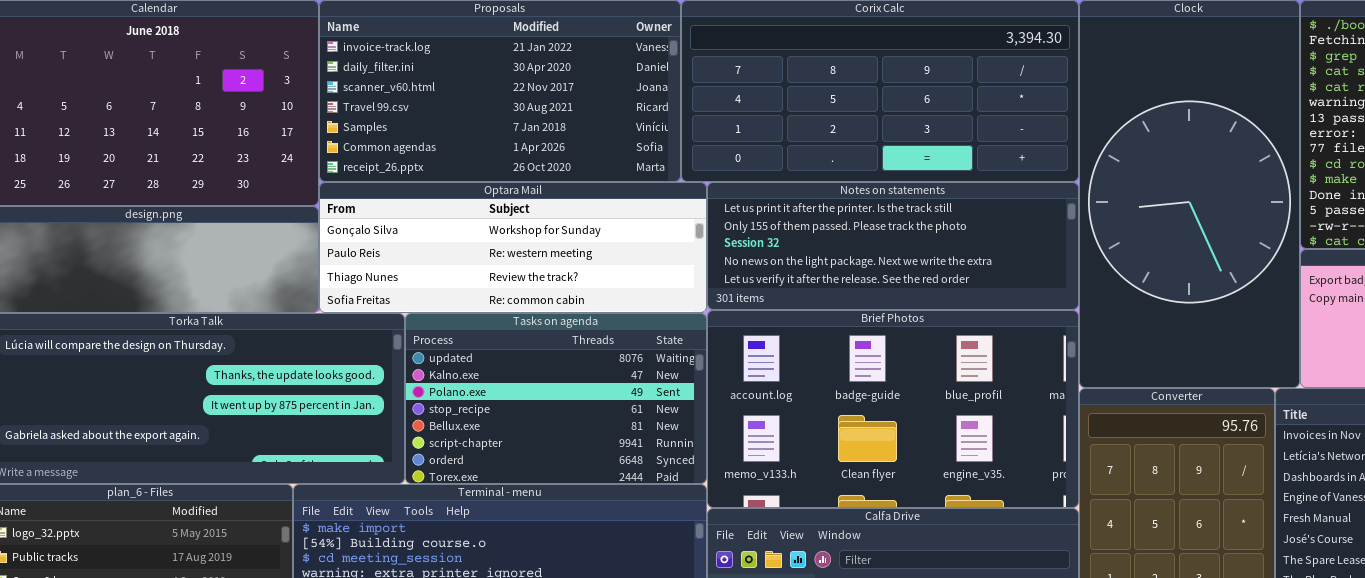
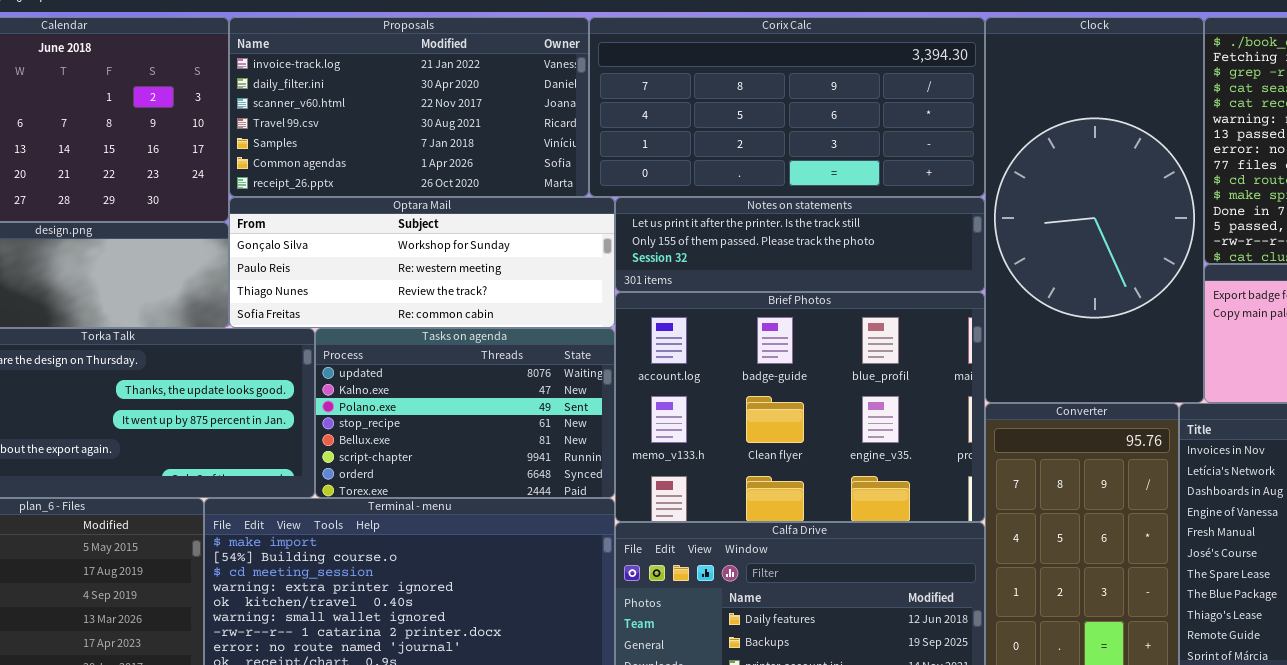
Notes on statements: [707,182,1079,310] -> [615,197,985,292], resized
Brief Photos: [707,310,1079,508] -> [615,292,985,522], resized

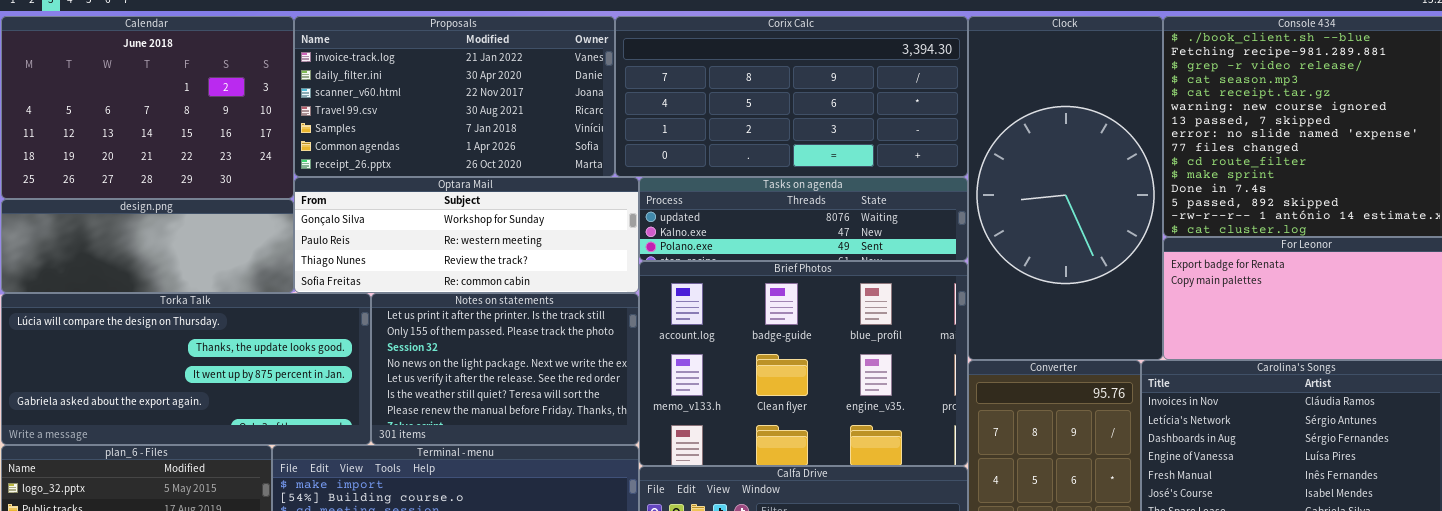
Notes on statements: [615,197,985,292] -> [371,293,639,445], moved, resized
Tasks on agenda: [315,328,615,498] -> [639,177,968,261], moved, resized

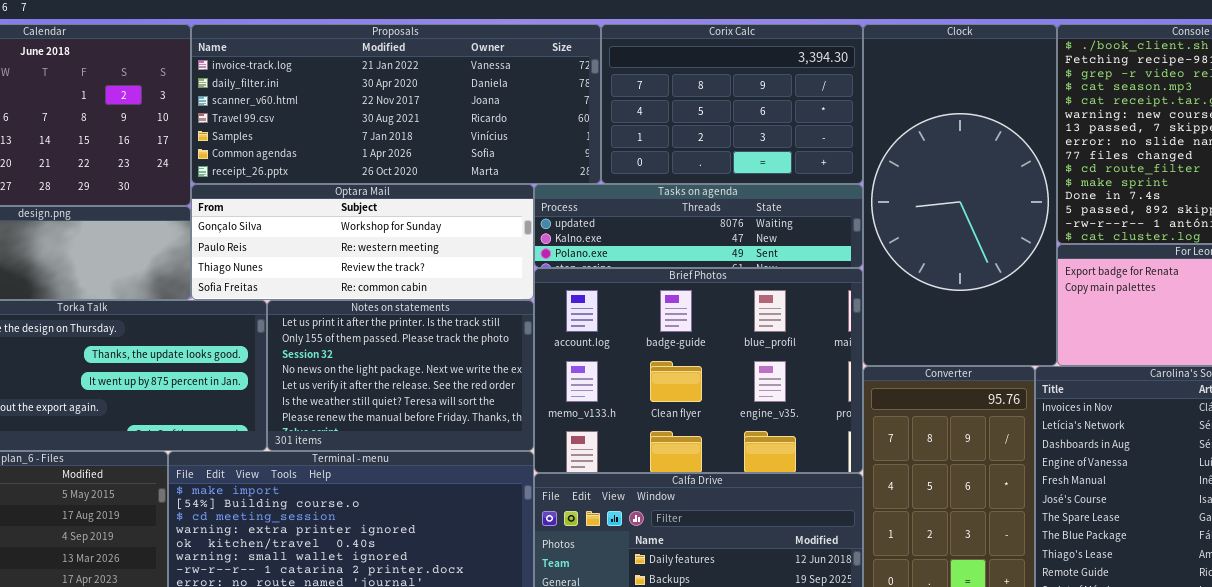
Proposals: [294,16,615,177] -> [191,24,601,184], resized
Corix Calc: [615,16,968,177] -> [601,24,863,184], resized

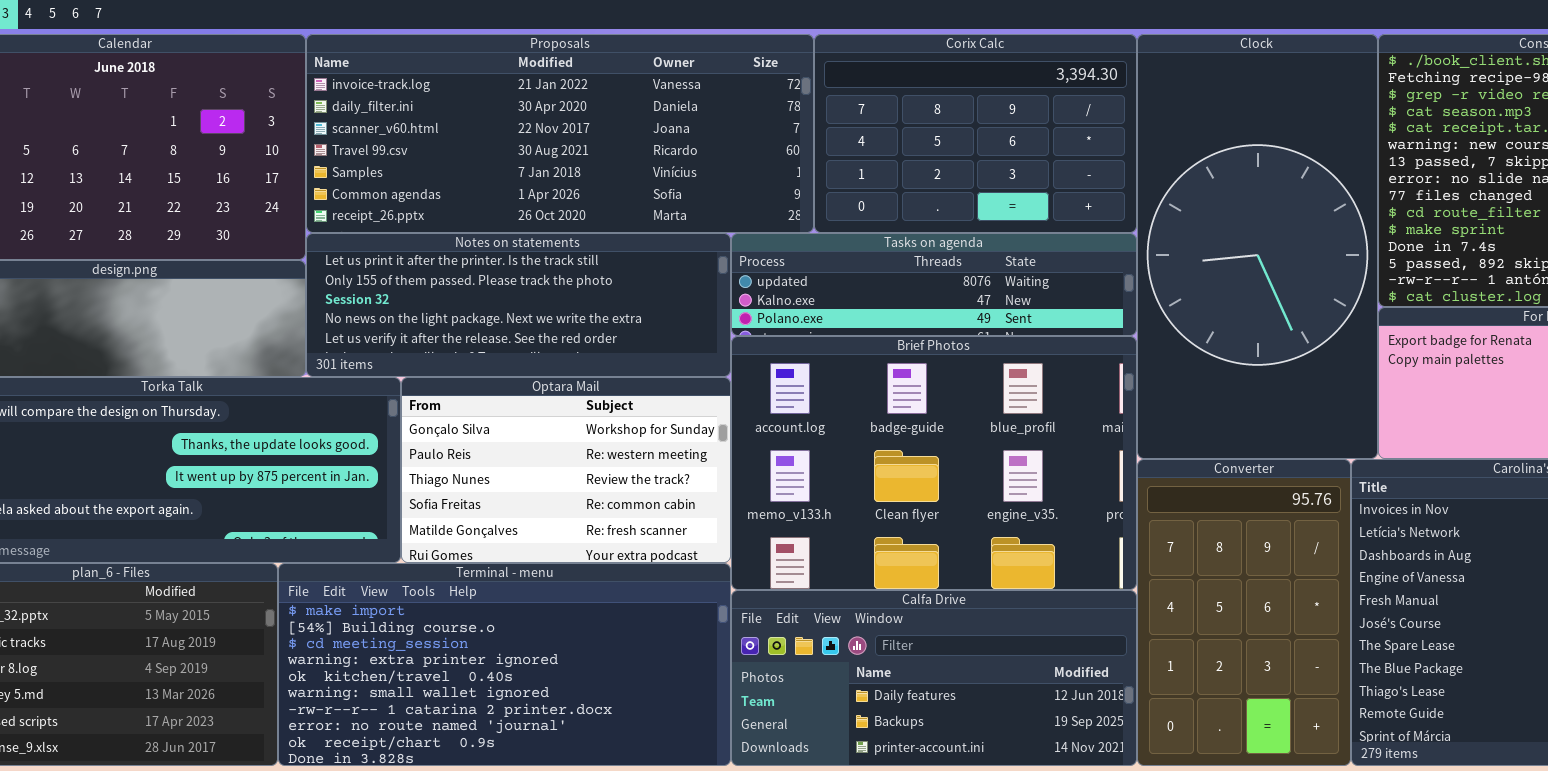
Optara Mail: [191,184,534,300] -> [401,377,731,563], moved, resized
Notes on statements: [267,300,534,451] -> [306,233,731,377], moved, resized

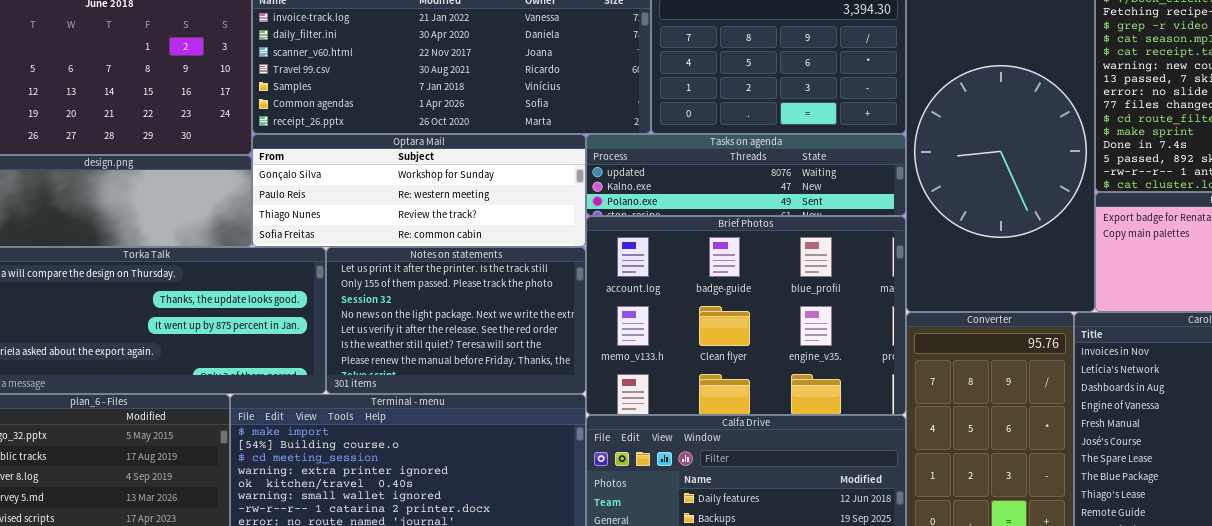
Notes on statements: [306,233,731,377] -> [326,247,586,394], moved, resized
Optara Mail: [401,377,731,563] -> [252,134,586,247], moved, resized

